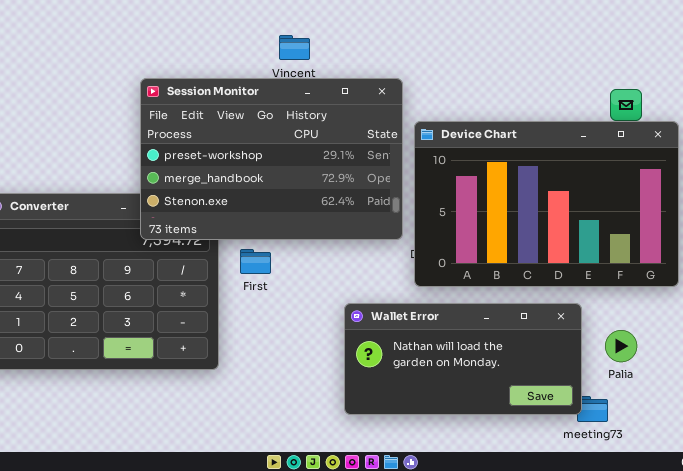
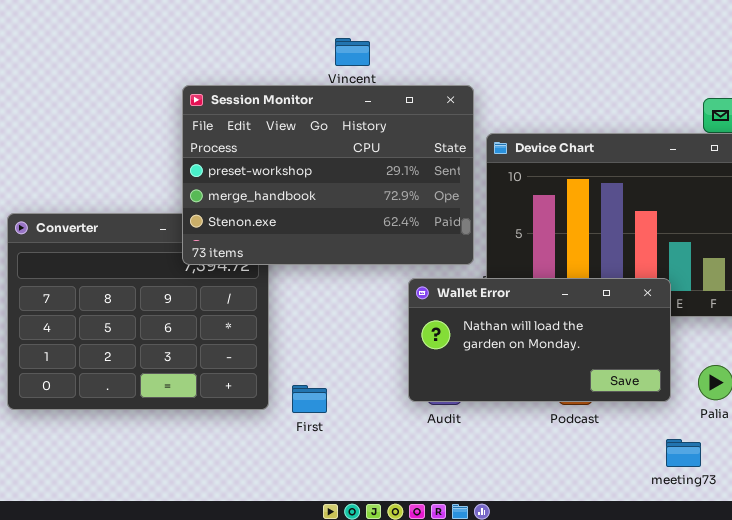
First: [240,249,271,274] -> [292,385,327,413], moved
Wallet Error: [344,303,582,415] -> [408,278,671,402], moved

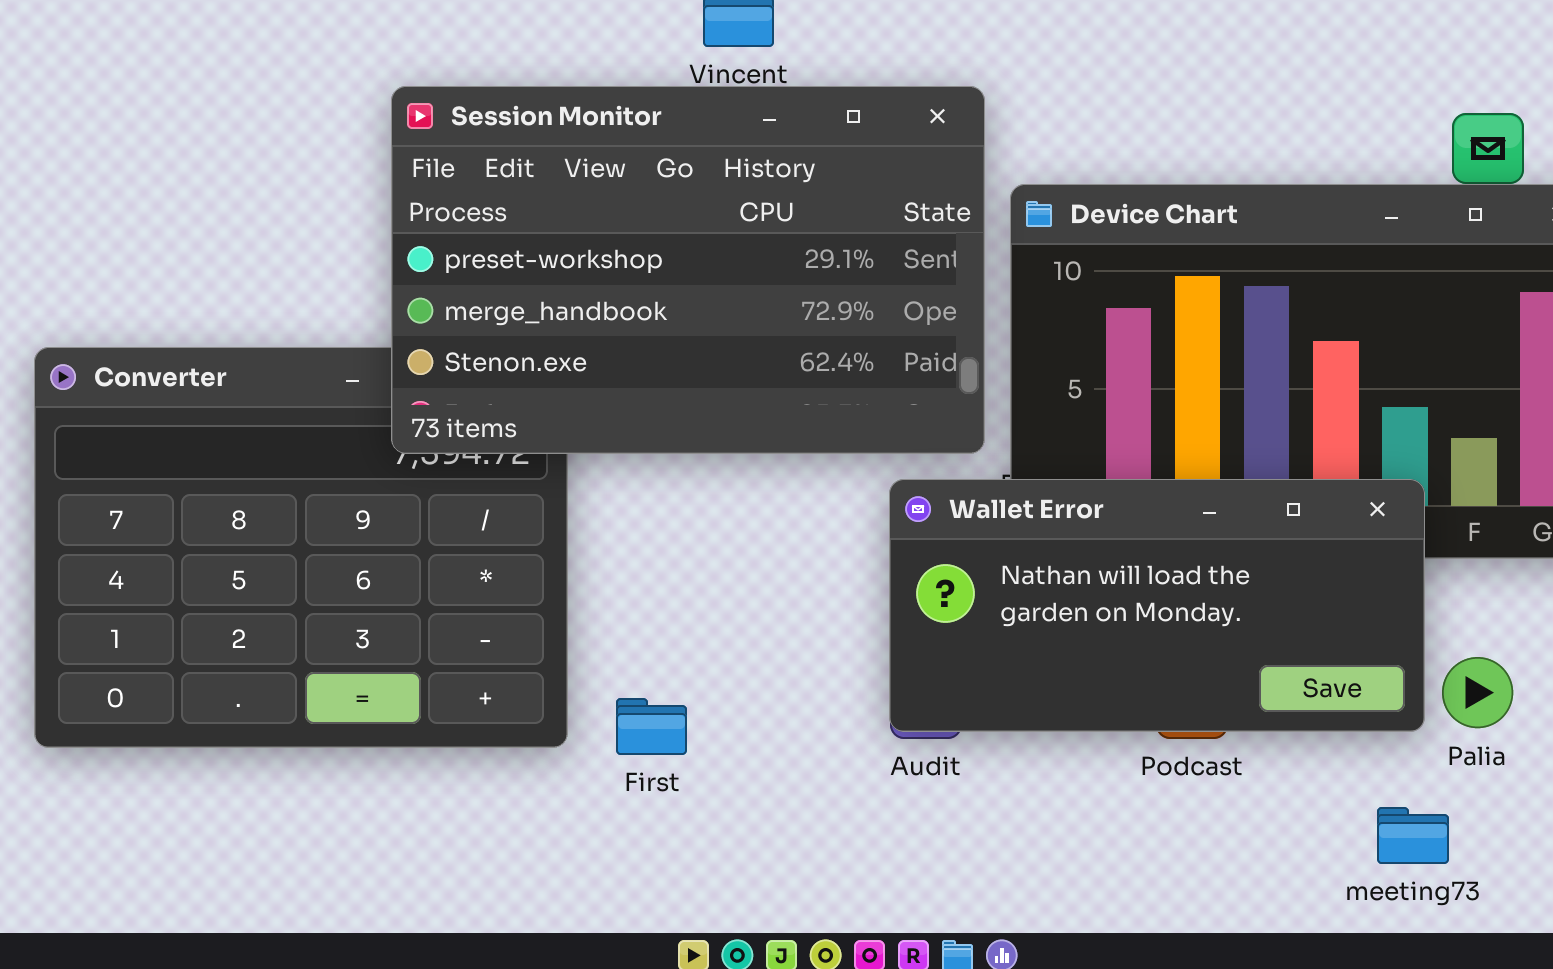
Wallet Error: [408,278,671,402] -> [889,479,1425,732], moved

